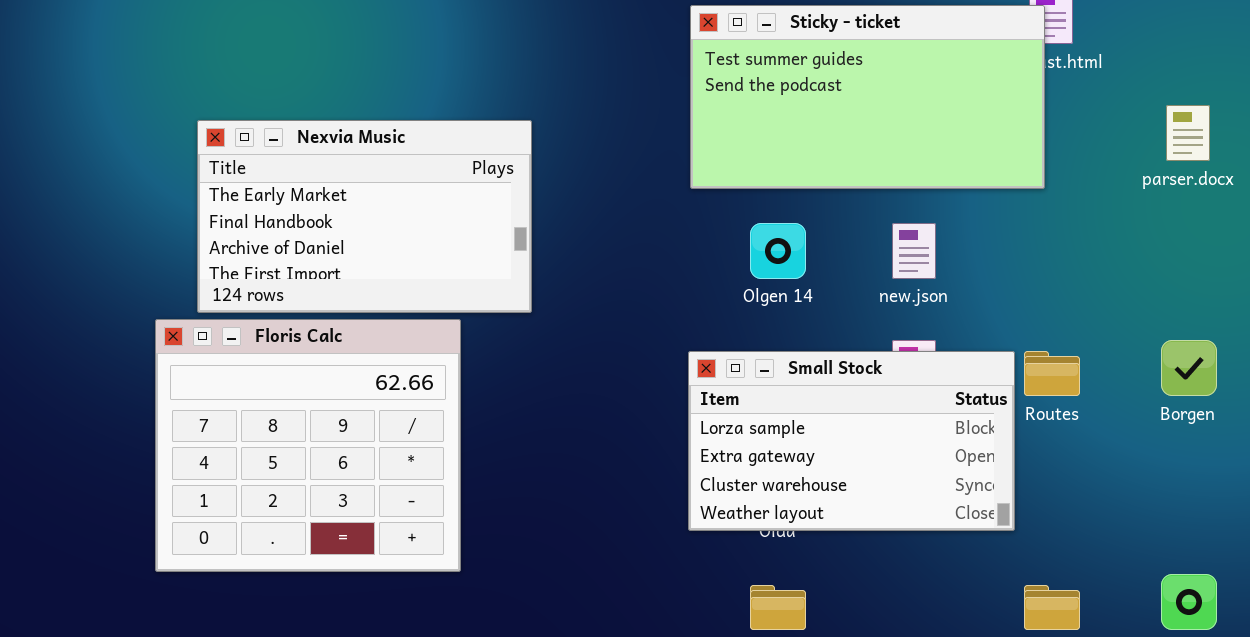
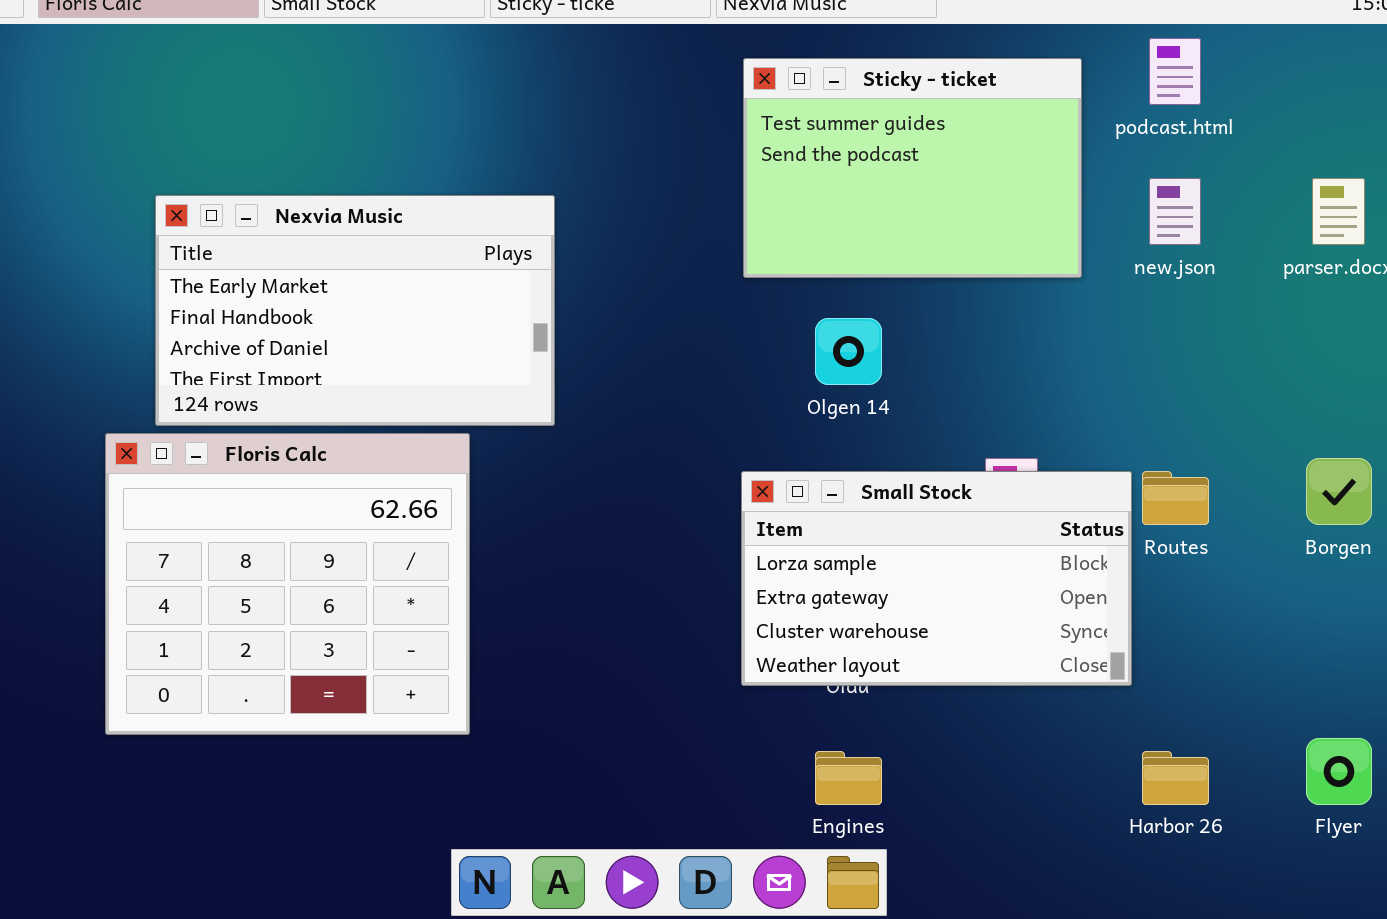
Sticky - ticket: [690,5,1045,189] -> [743,58,1082,278], resized
new.json: [892,223,936,279] -> [1149,178,1201,245], moved

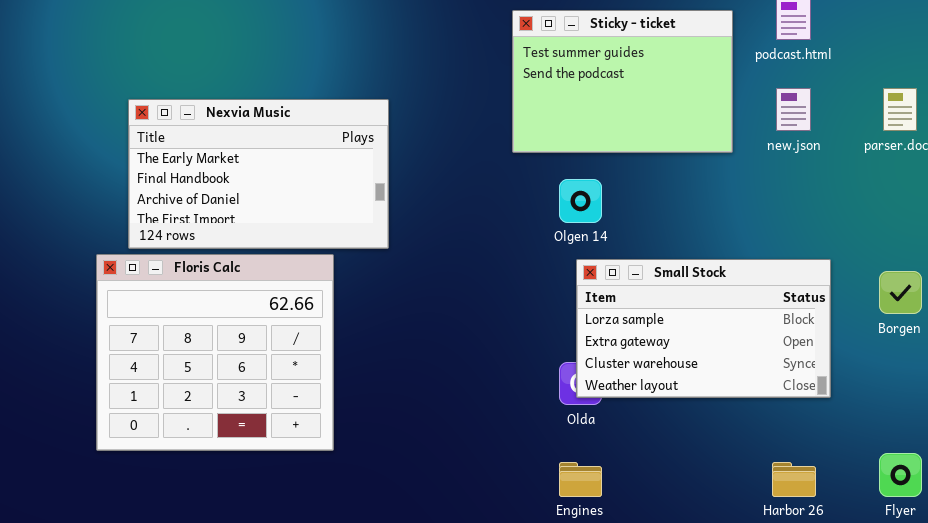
Small Stock: [741,471,1132,686] -> [576,259,831,398], moved

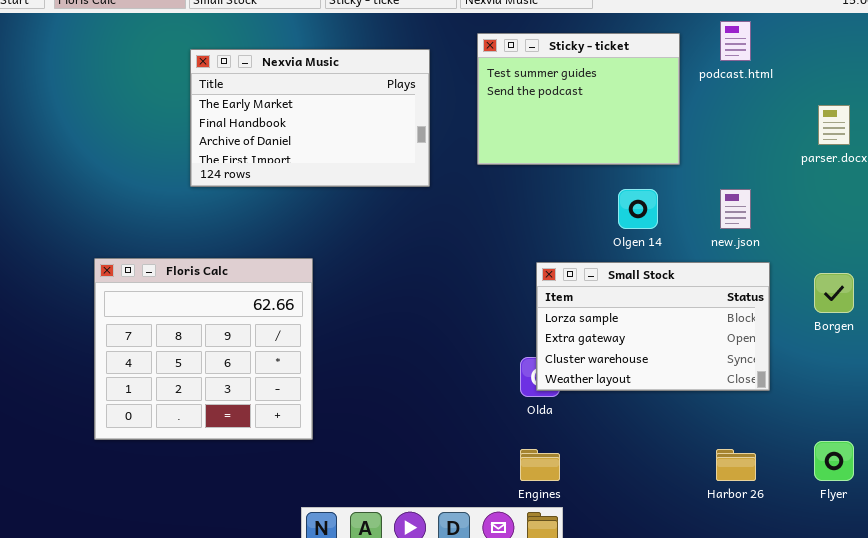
new.json: [776,88,811,131] -> [720,189,751,229], moved
Nexvia Music: [128,99,389,249] -> [190,49,430,187], moved
Olgen 14: [559,179,602,223] -> [618,189,658,229], moved

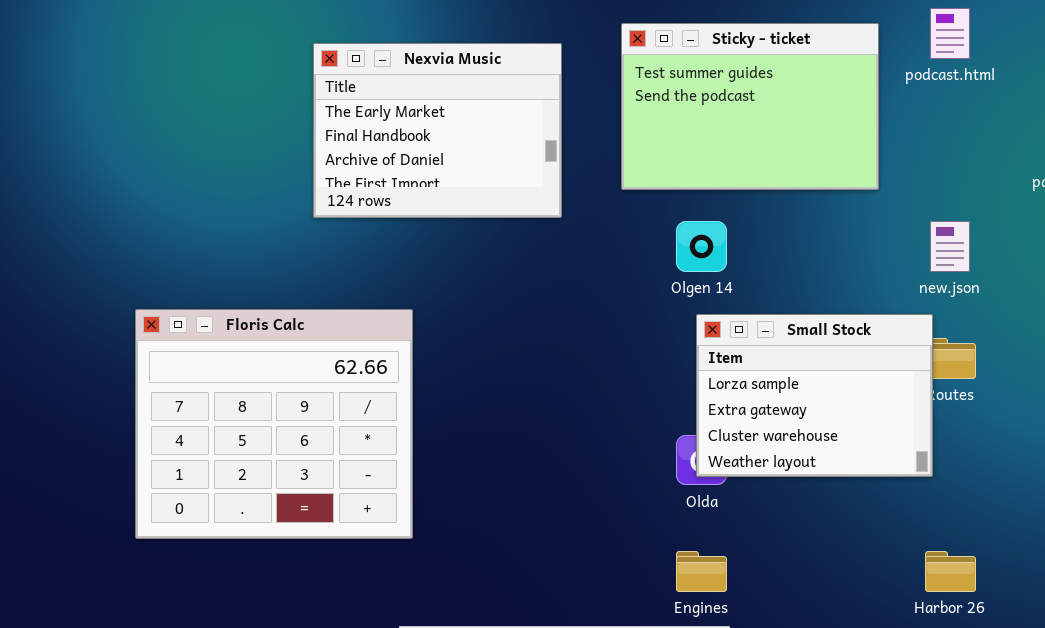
Nexvia Music: [190,49,430,187] -> [313,43,562,218], resized
Olgen 14: [618,189,658,229] -> [676,221,727,272], moved
Small Stock: [536,262,770,391] -> [696,314,933,477], resized

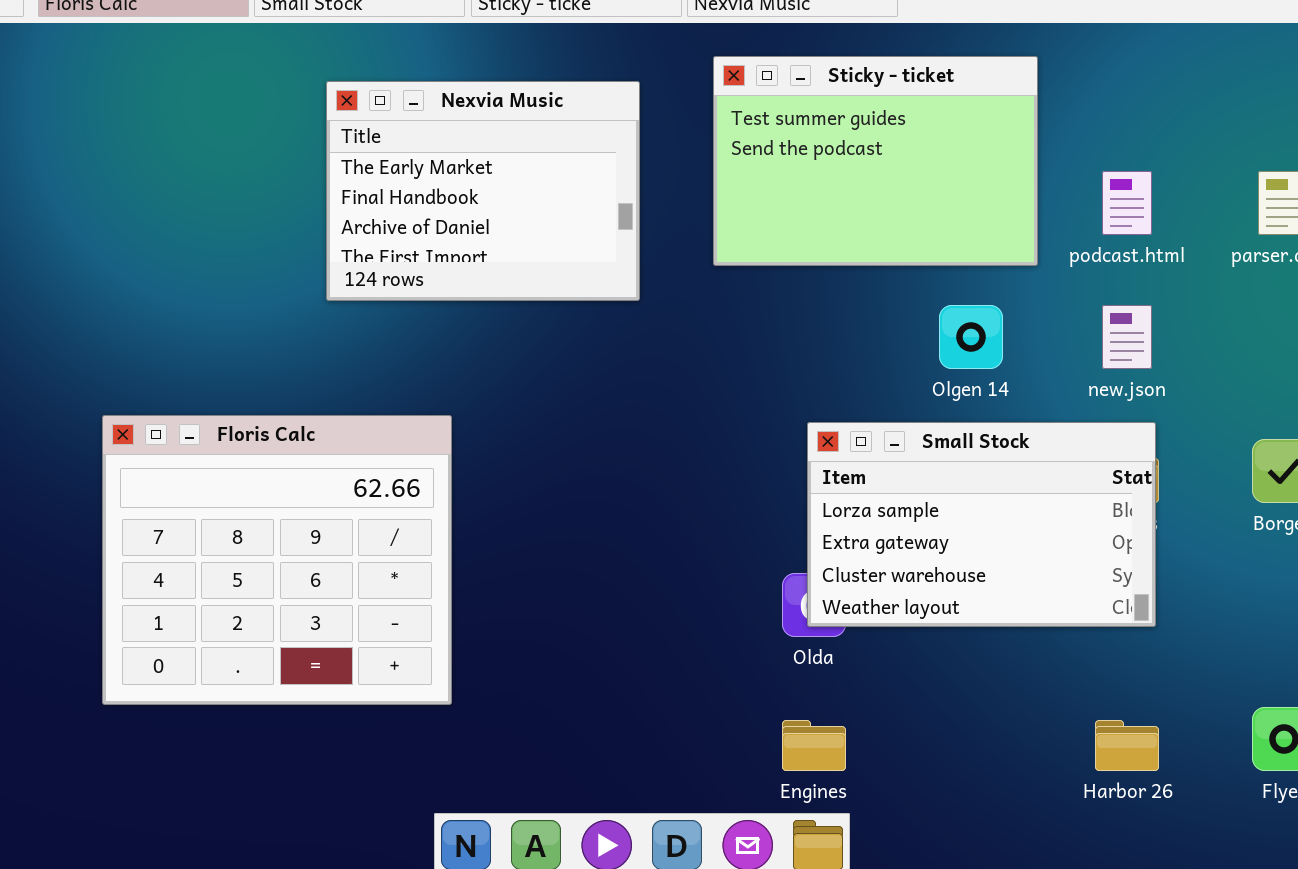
podcast.html: [930,8,970,59] -> [1102,171,1152,235], moved
Olgen 14: [676,221,727,272] -> [939,305,1003,369], moved
Small Stock: [696,314,933,477] -> [807,422,1156,627], resized

